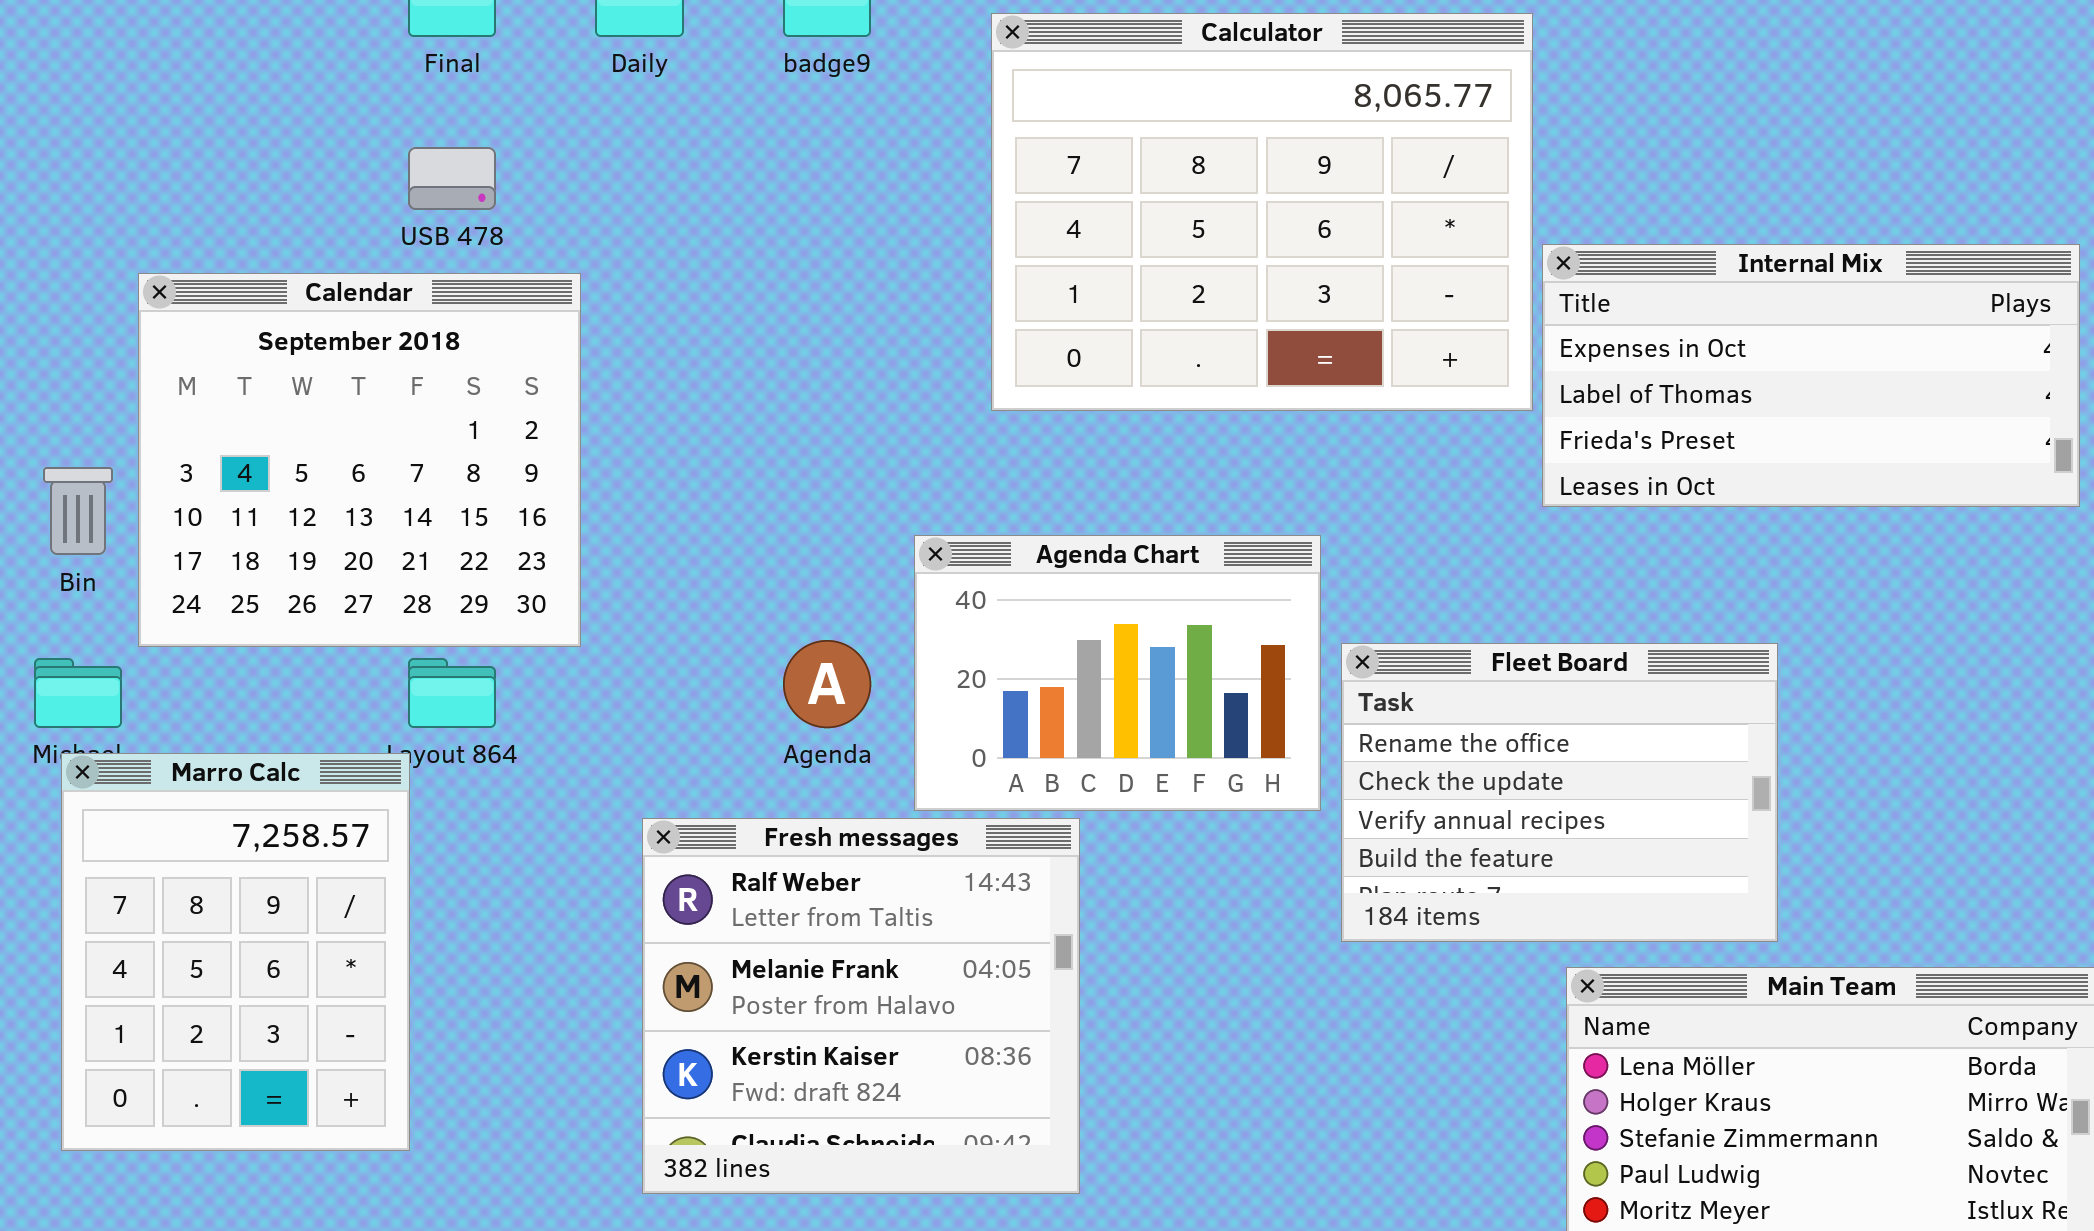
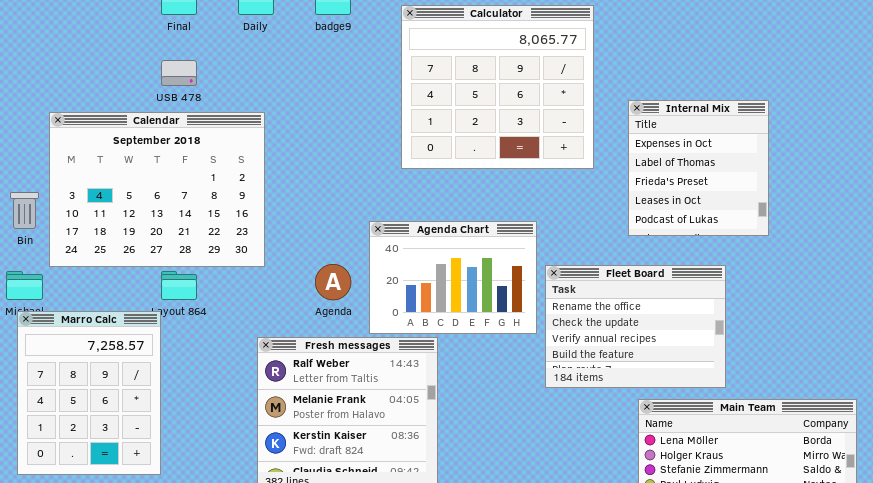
Calculator: [991,13,1533,411] -> [401,5,594,169], resized
Internal Mix: [1542,244,2080,507] -> [628,100,769,236], resized
Calendar: [138,273,581,647] -> [49,112,265,267], resized

